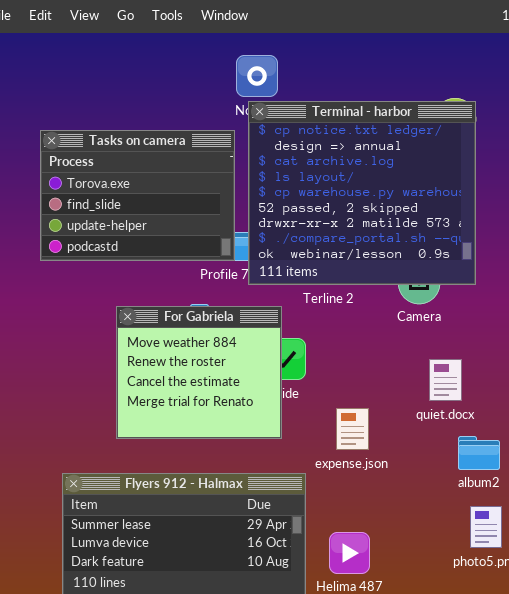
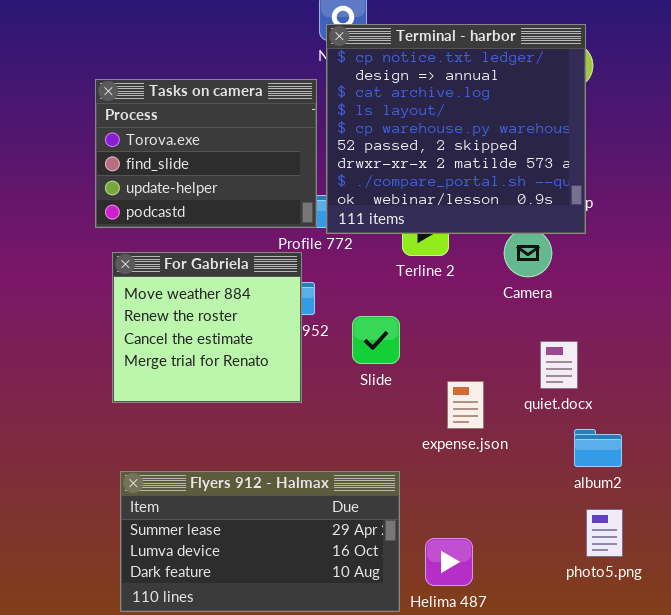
Terminal - harbor: [248,101,476,285] -> [326,24,586,234], moved
For Gabriela: [116,306,282,439] -> [112,252,302,403], moved
expense.json: [336,408,369,450] -> [447,381,484,429], moved

